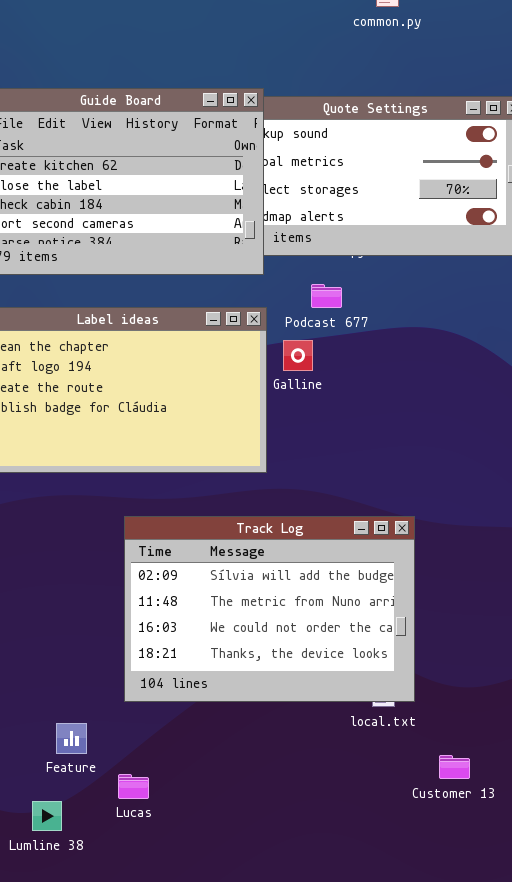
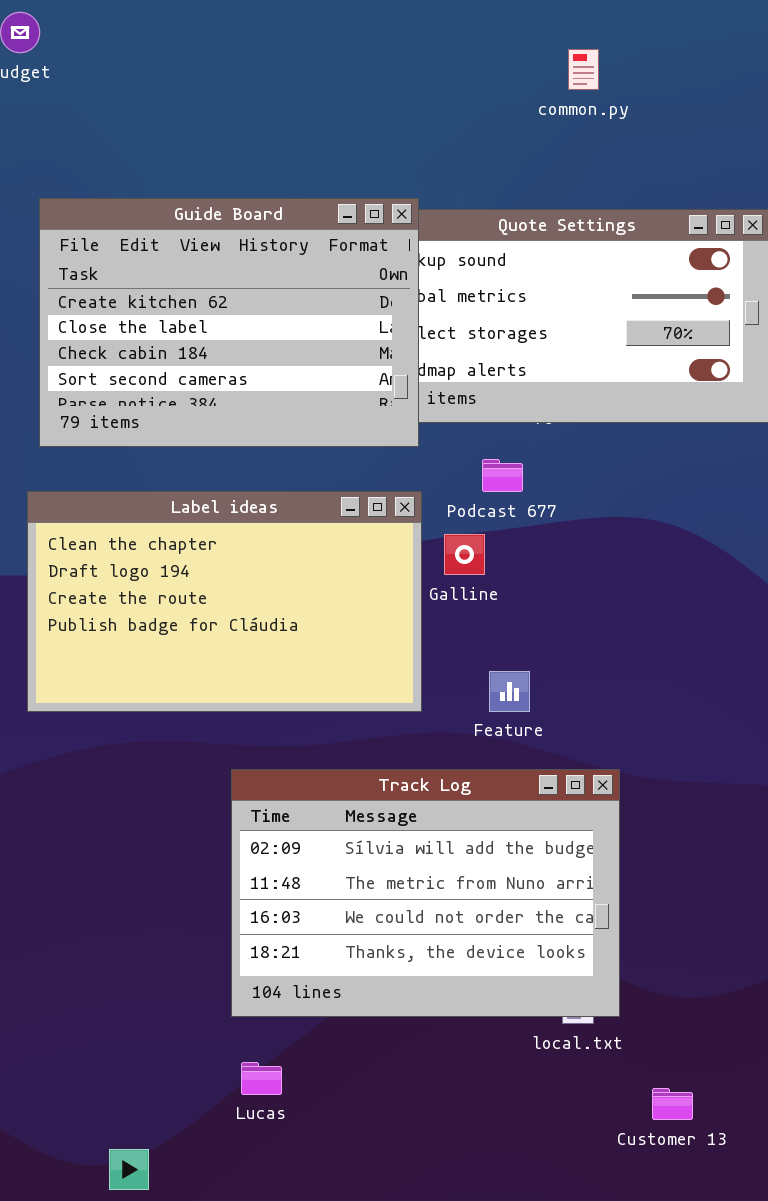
Feature: [56,723,87,754] -> [489,671,530,712], moved
Lucas: [118,774,149,799] -> [241,1062,282,1095], moved

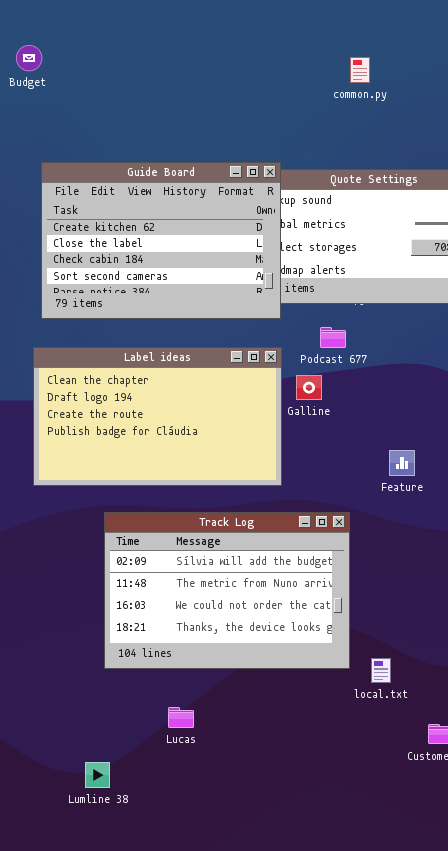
common.py: [568,49,599,90] -> [350,57,370,83], moved
Feature: [489,671,530,712] -> [389,450,415,476], moved
Track Log: [231,769,620,1017] -> [104,512,350,669], moved

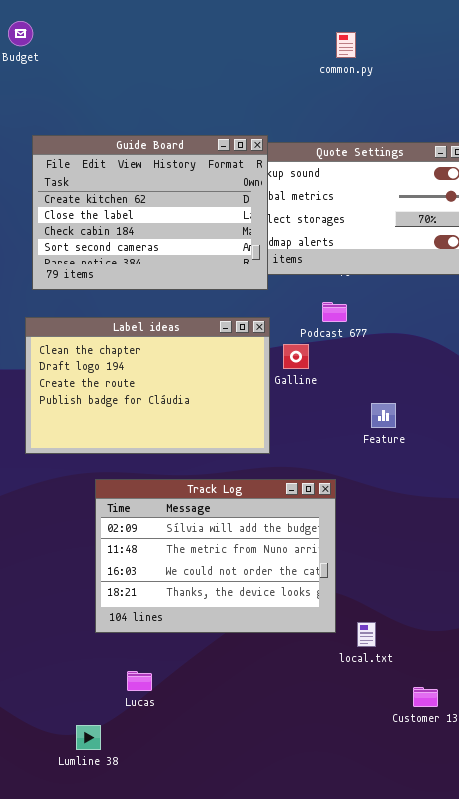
Podcast 677: [320,327,346,348] -> [322,302,347,322], moved
Feature: [389,450,415,476] -> [371,403,396,428], moved
Lucas: [168,707,194,728] -> [127,671,152,691], moved

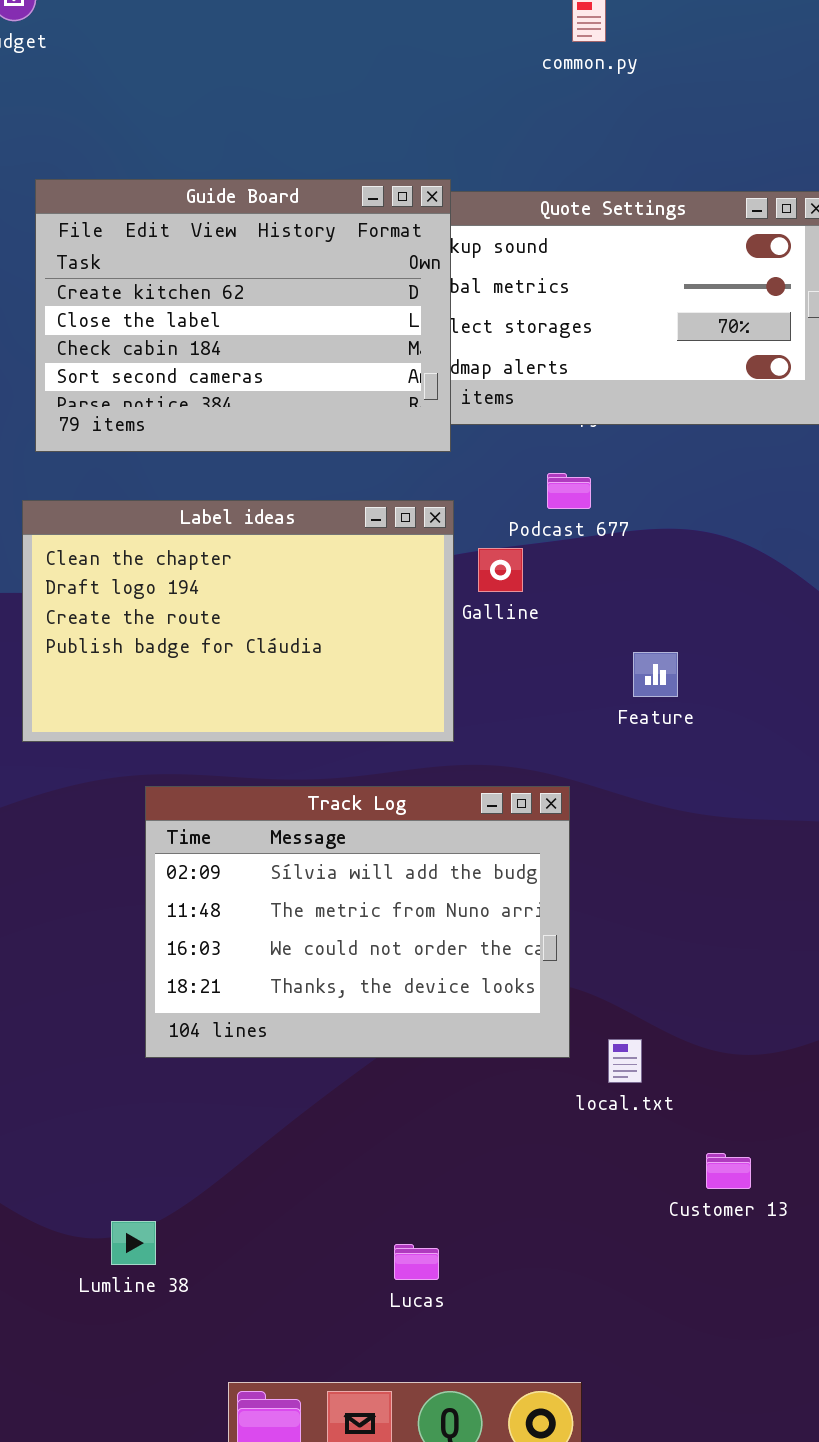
Lucas: [127,671,152,691] -> [394,1244,439,1280], moved

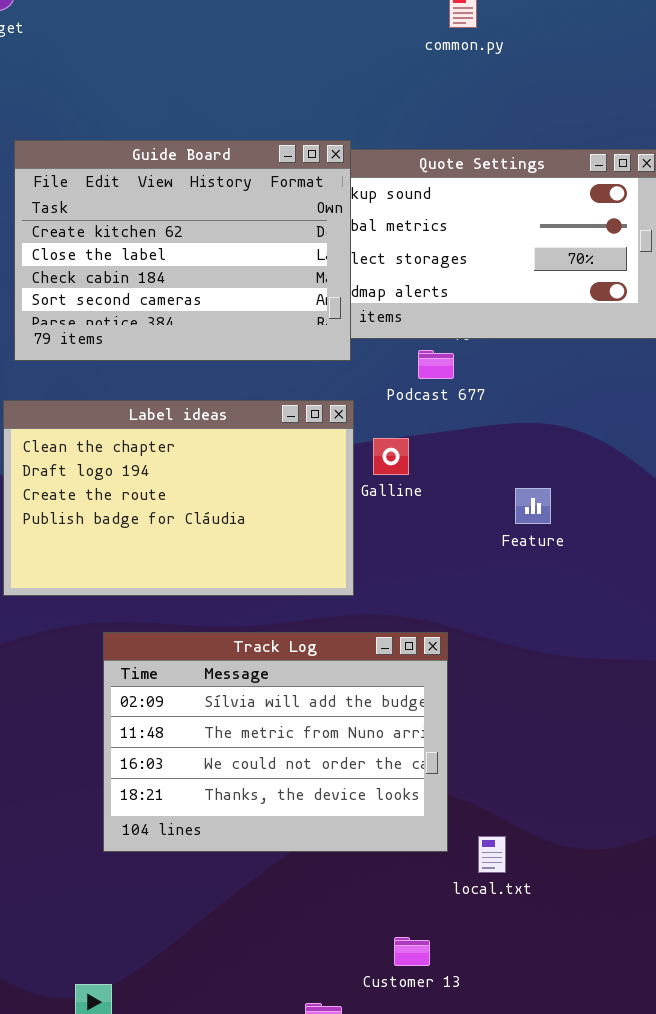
Podcast 677: [547,473,591,509] -> [418,350,454,379], moved
Feature: [633,652,678,697] -> [515,488,551,524], moved
Customer 13: [706,1153,751,1189] -> [394,937,430,966], moved

